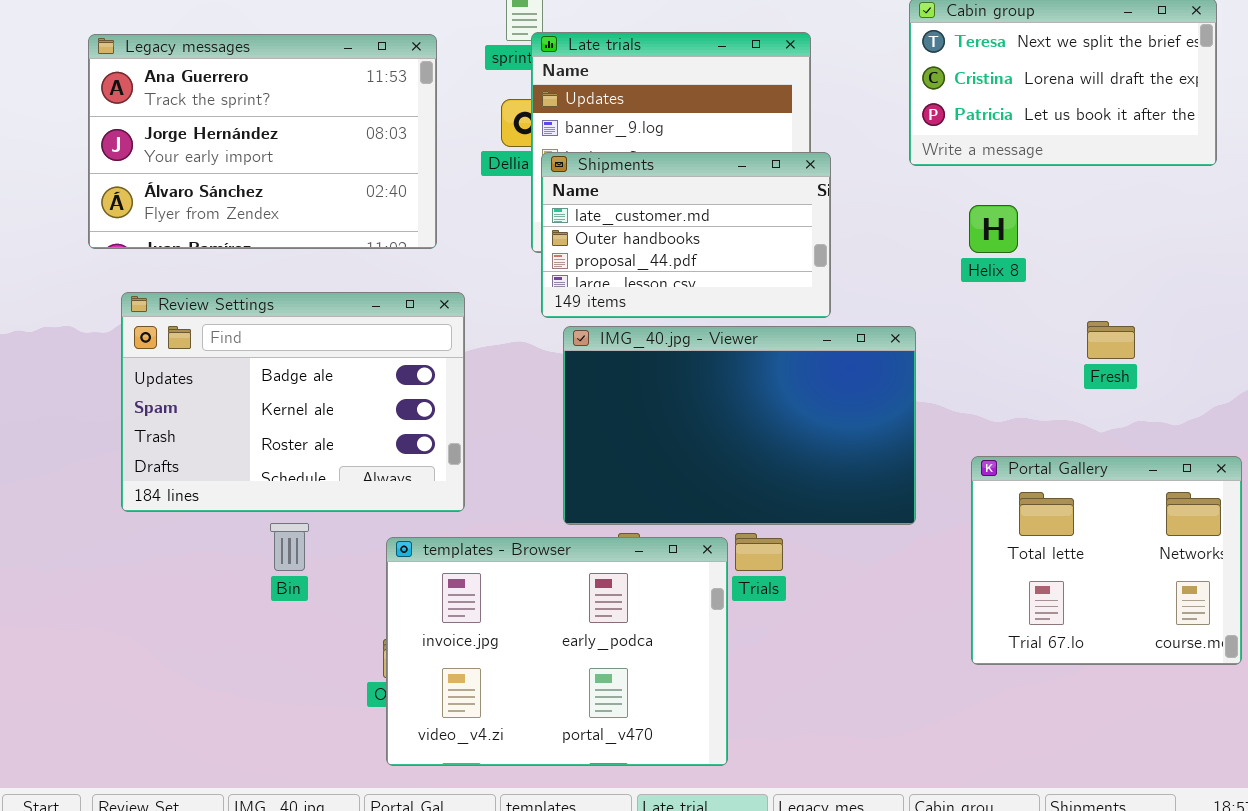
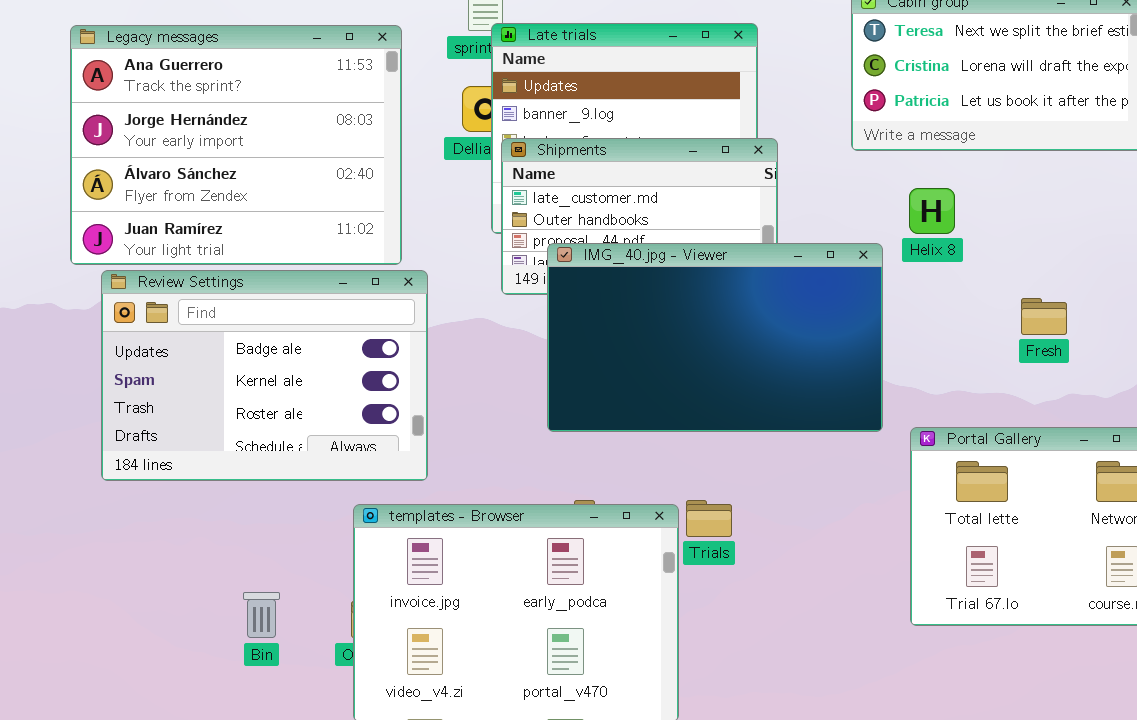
Legacy messages: [88,34,437,249] -> [70,25,402,265], resized
IMG_40.jpg - Viewer: [563,326,916,525] -> [547,243,883,432], moved
Bin: [270,523,309,571] -> [243,592,280,638], moved

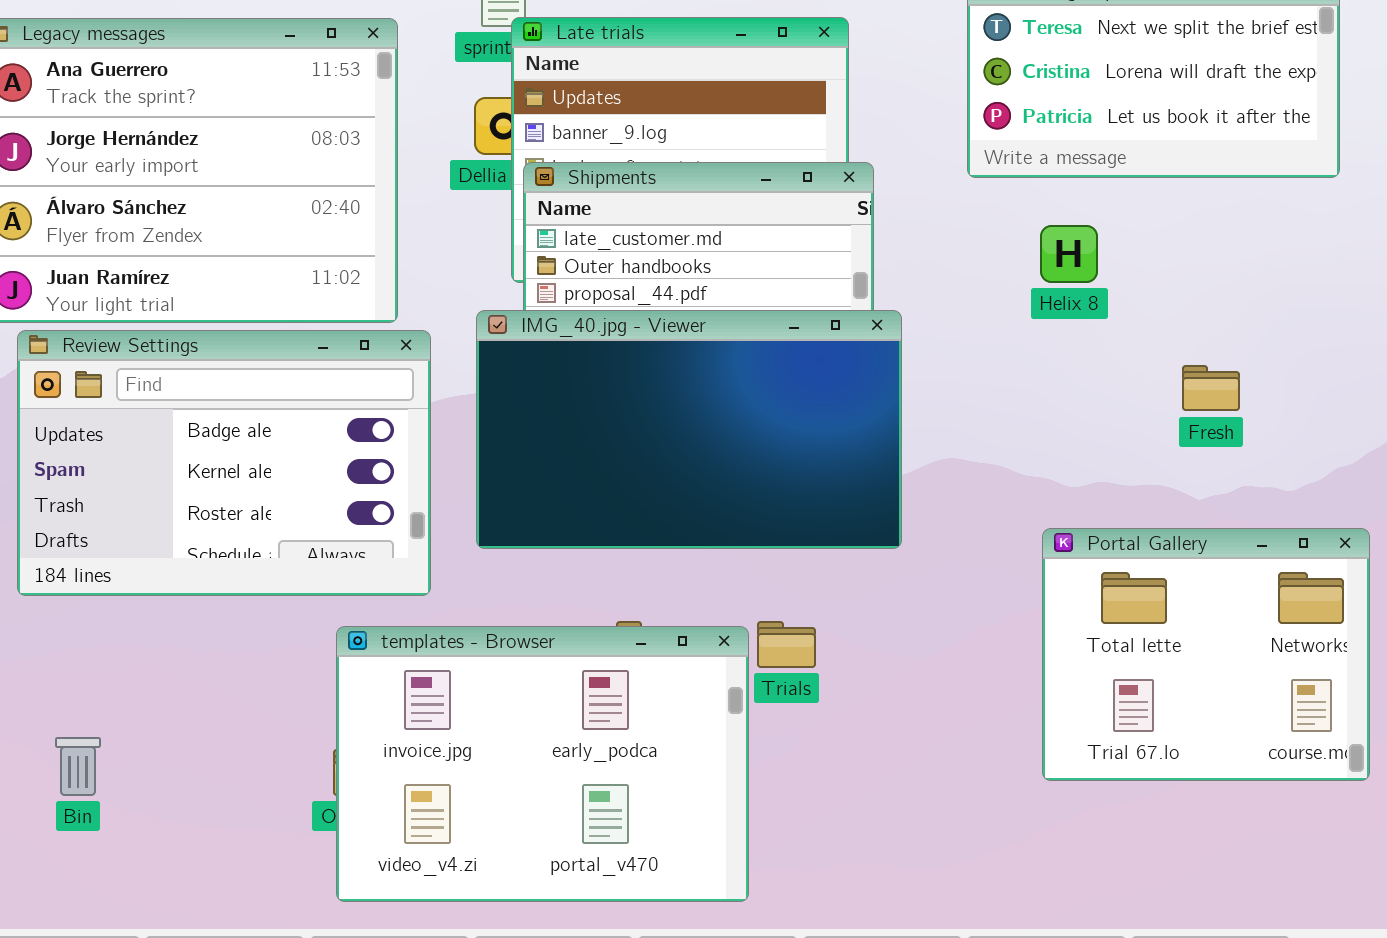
IMG_40.jpg - Viewer: [547,243,883,432] -> [476,310,902,549], moved
Bin: [243,592,280,638] -> [55,737,101,796], moved

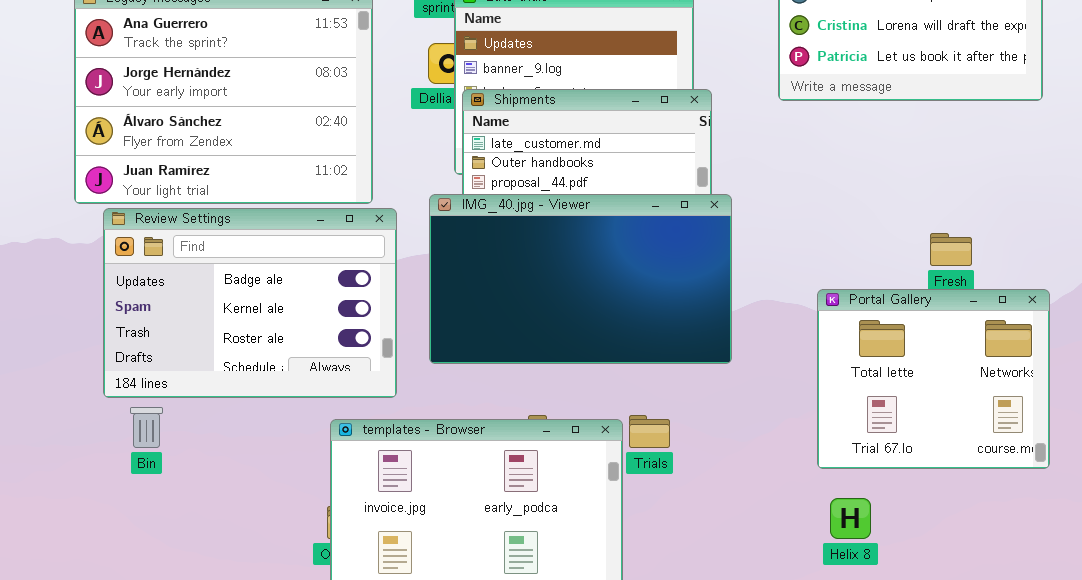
Helix 8: [1040,225,1098,283] -> [830,498,871,539], moved
Portal Gallery: [1042,528,1370,781] -> [817,289,1050,469], moved
Bin: [55,737,101,796] -> [130,407,163,448], moved

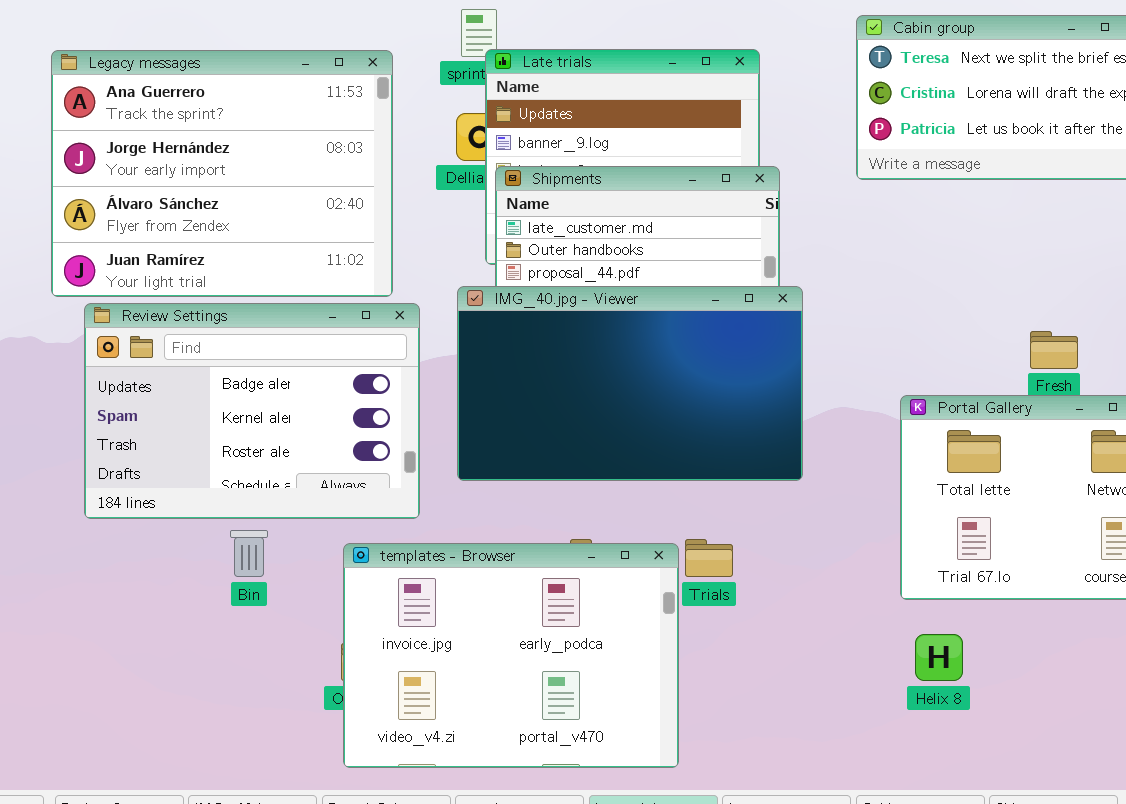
Bin: [130,407,163,448] -> [230,530,268,577], moved

